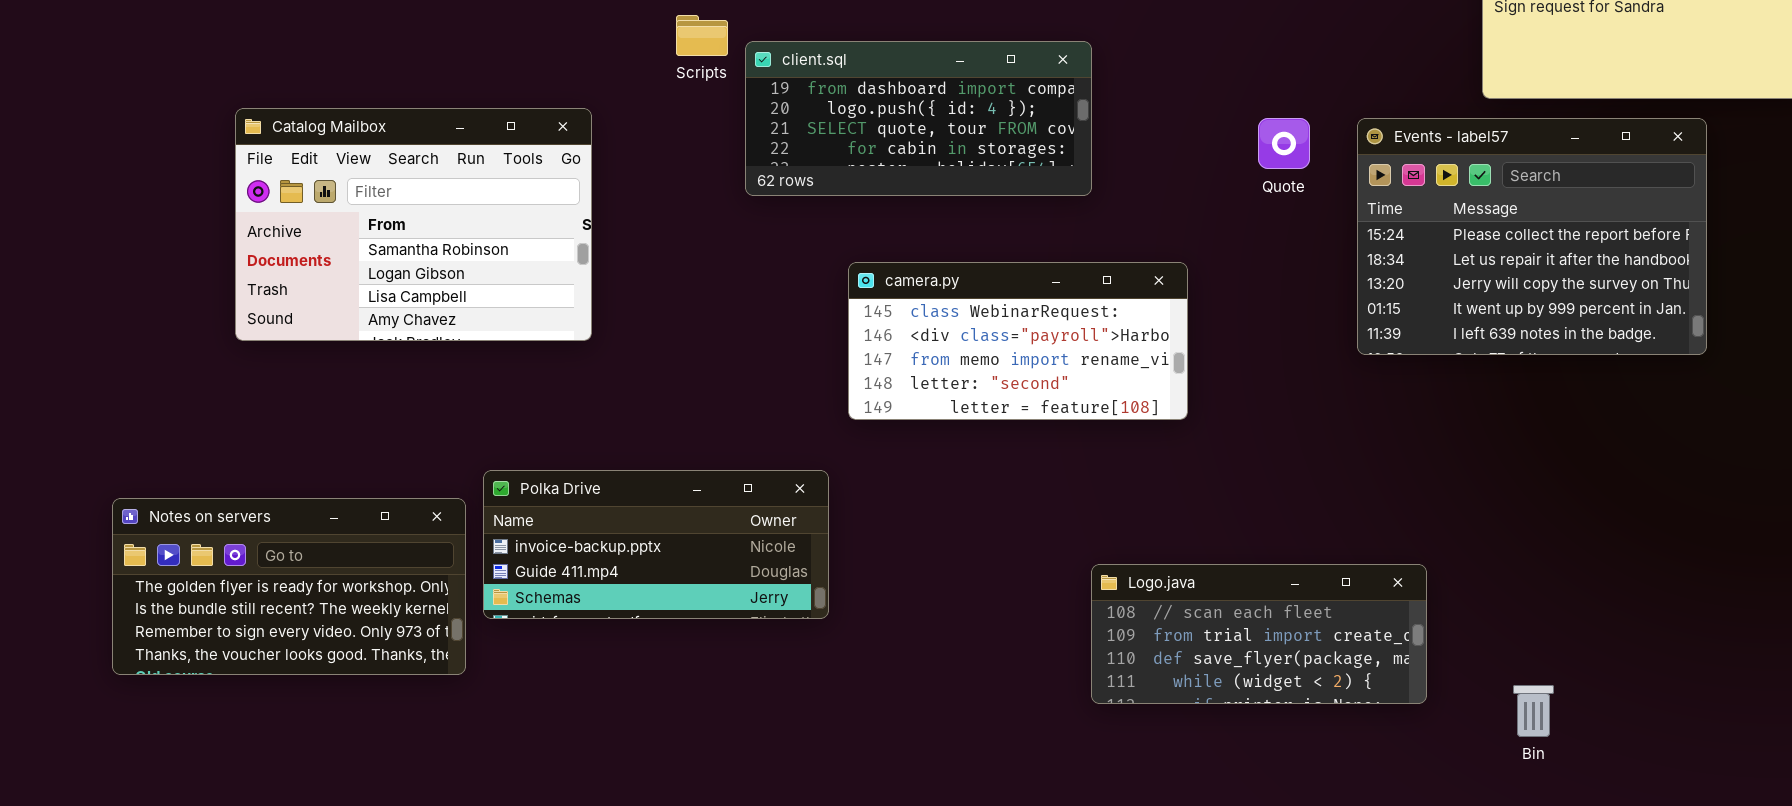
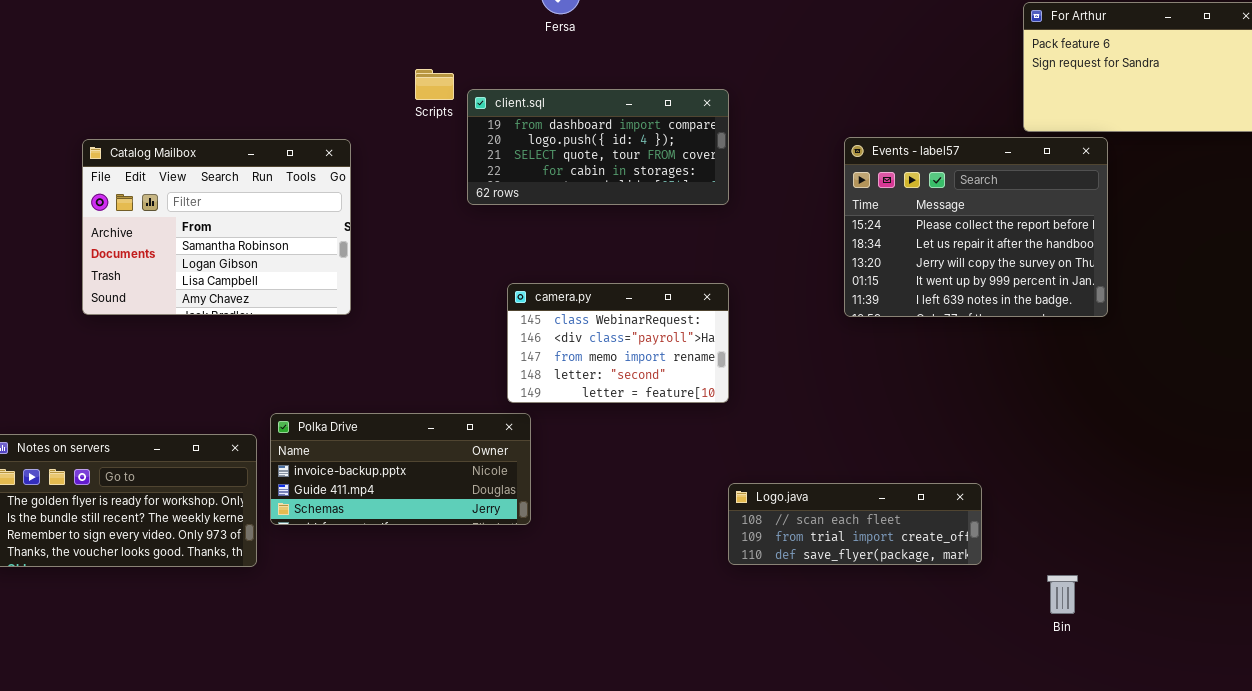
Events - label57: [1357,118,1707,355] -> [844,137,1108,317], moved
camera.py: [848,262,1188,420] -> [507,283,729,403], moved, resized
Logo.java: [1091,564,1427,704] -> [728,483,982,565], resized

